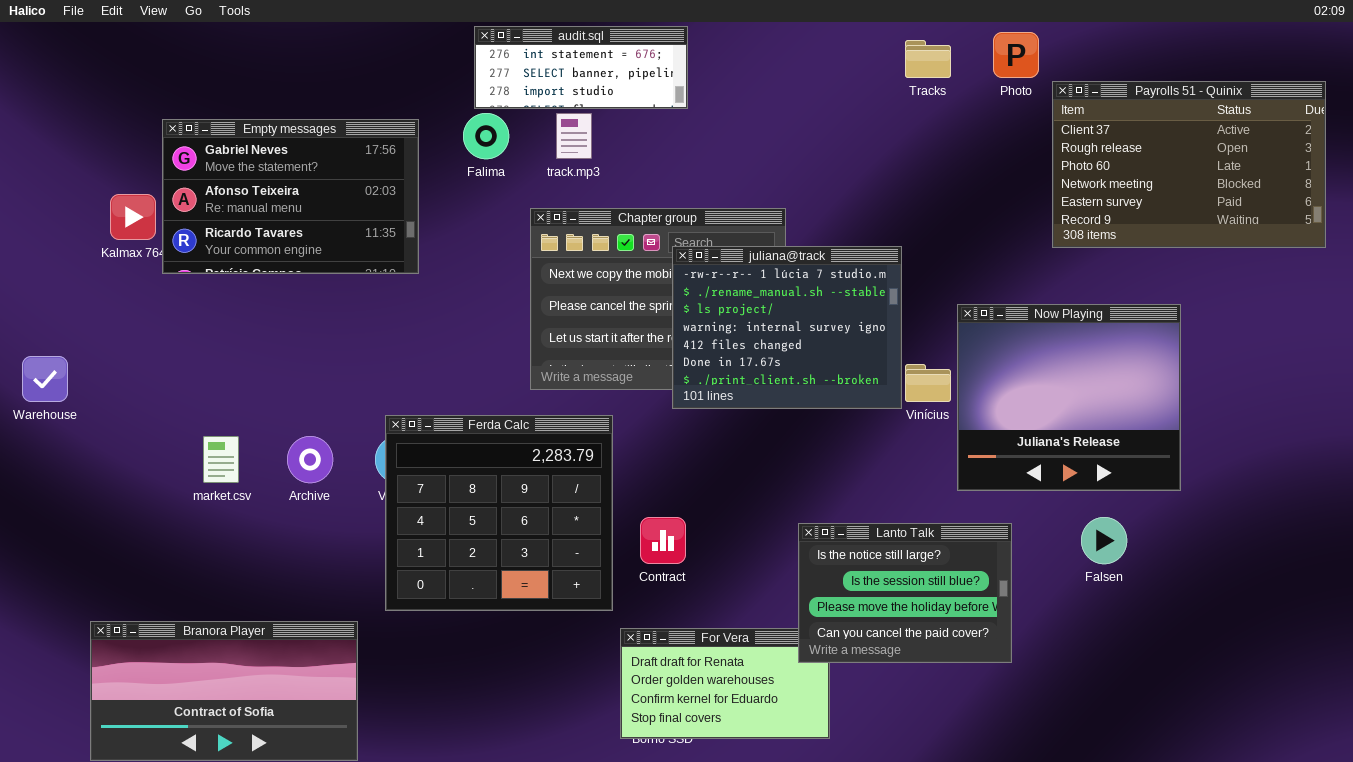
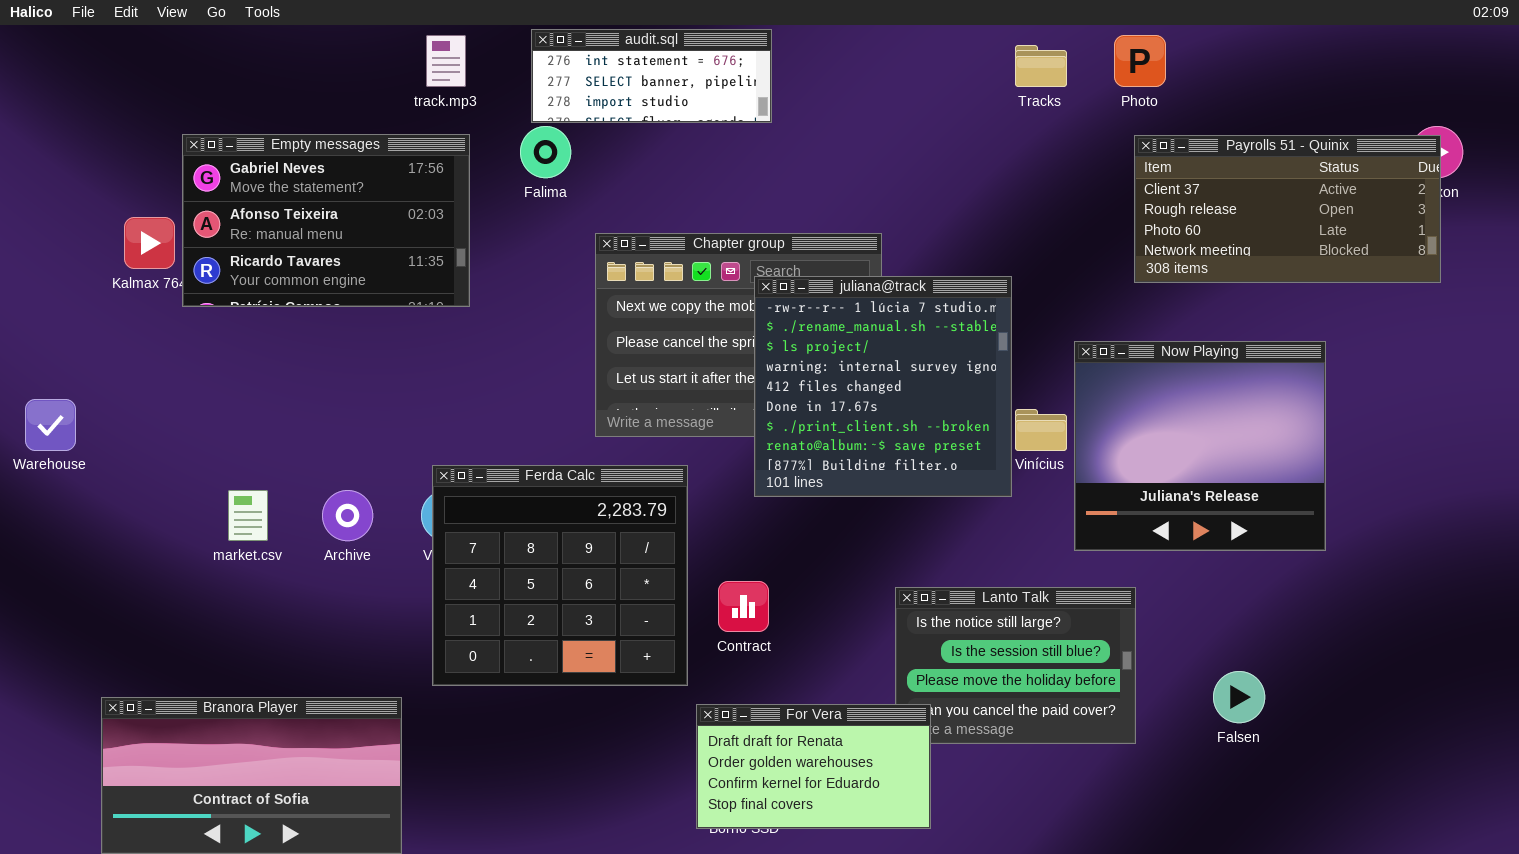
Payrolls 51 - Quinix: [1052,81,1326,248] -> [1134,135,1441,283], moved, resized
track.mp3: [556,113,592,159] -> [426,35,466,87], moved
juliana@track: [672,246,902,409] -> [754,276,1012,497], resized
Falsen: [1081,517,1127,564] -> [1213,671,1265,723], moved
For Vera: [620,628,830,739] -> [696,704,931,829], raised

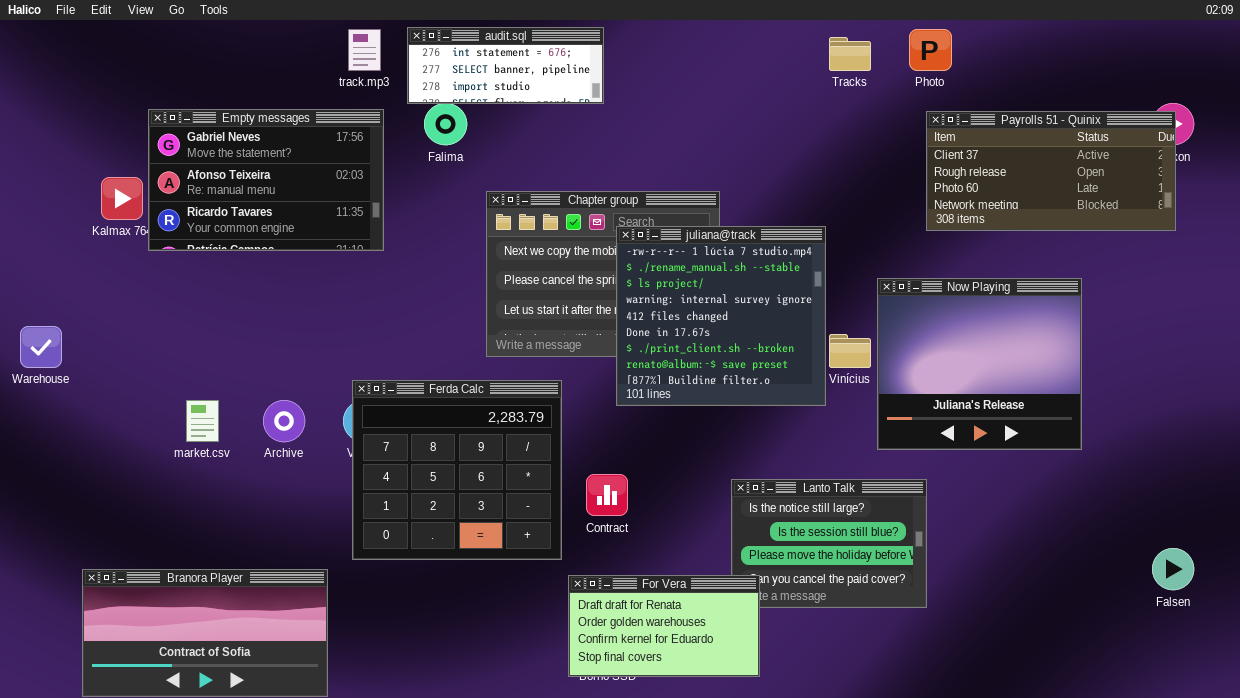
audit.sql: [531,29,772,123] -> [407,27,604,104], moved
Falsen: [1213,671,1265,723] -> [1152,548,1194,590], moved

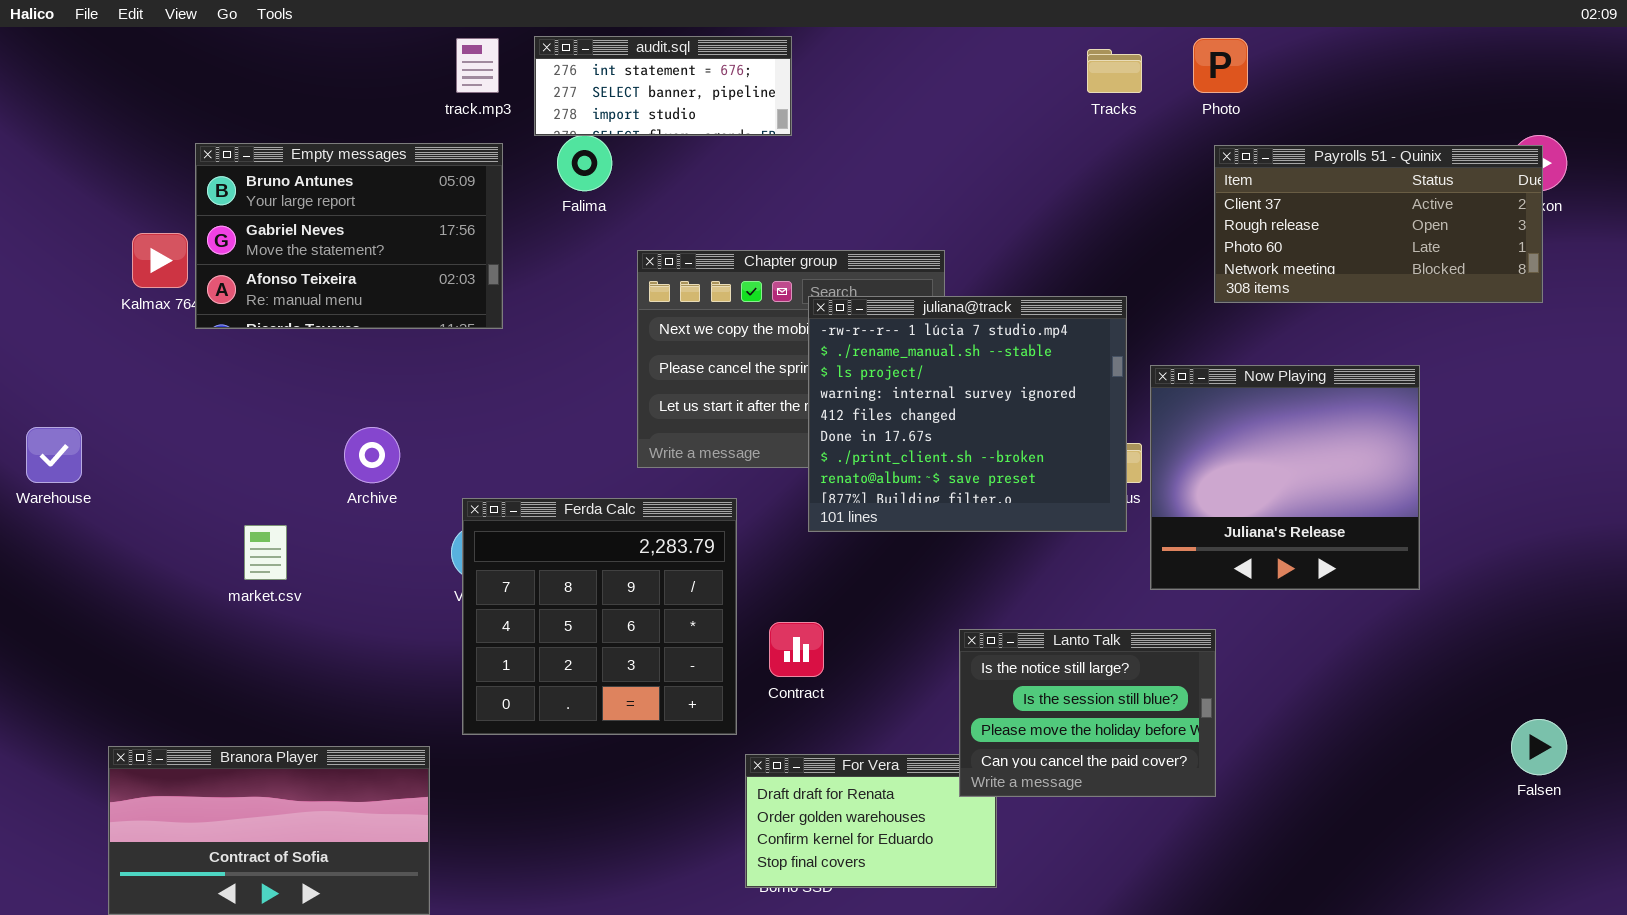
Empty messages: [148,109,384,251] -> [195,143,503,329], scrolled up 1 row
juliana@track: [616,226,826,406] -> [808,296,1127,532], resized
Archive: [263,400,305,442] -> [344,427,400,483], moved
Lanto Talk: [731,479,927,608] -> [959,629,1216,797], raised

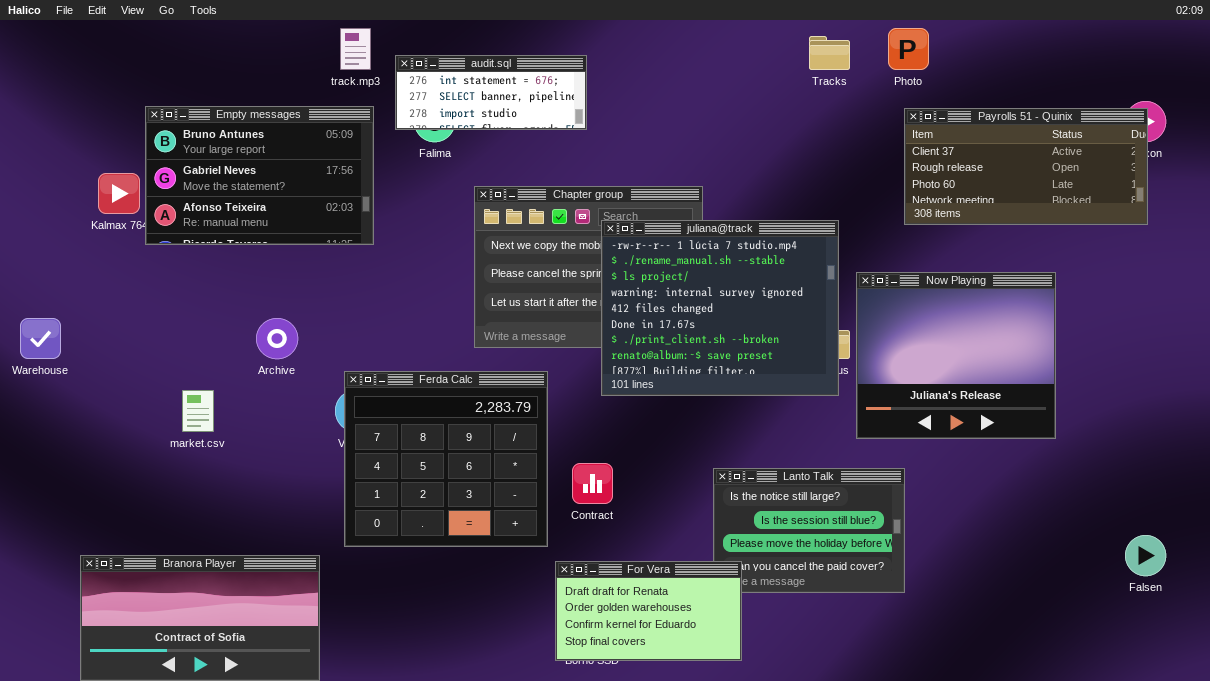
audit.sql: [534,36,792,136] -> [395,55,587,130], moved
For Vera: [745,754,997,888] -> [555,561,742,661], raised

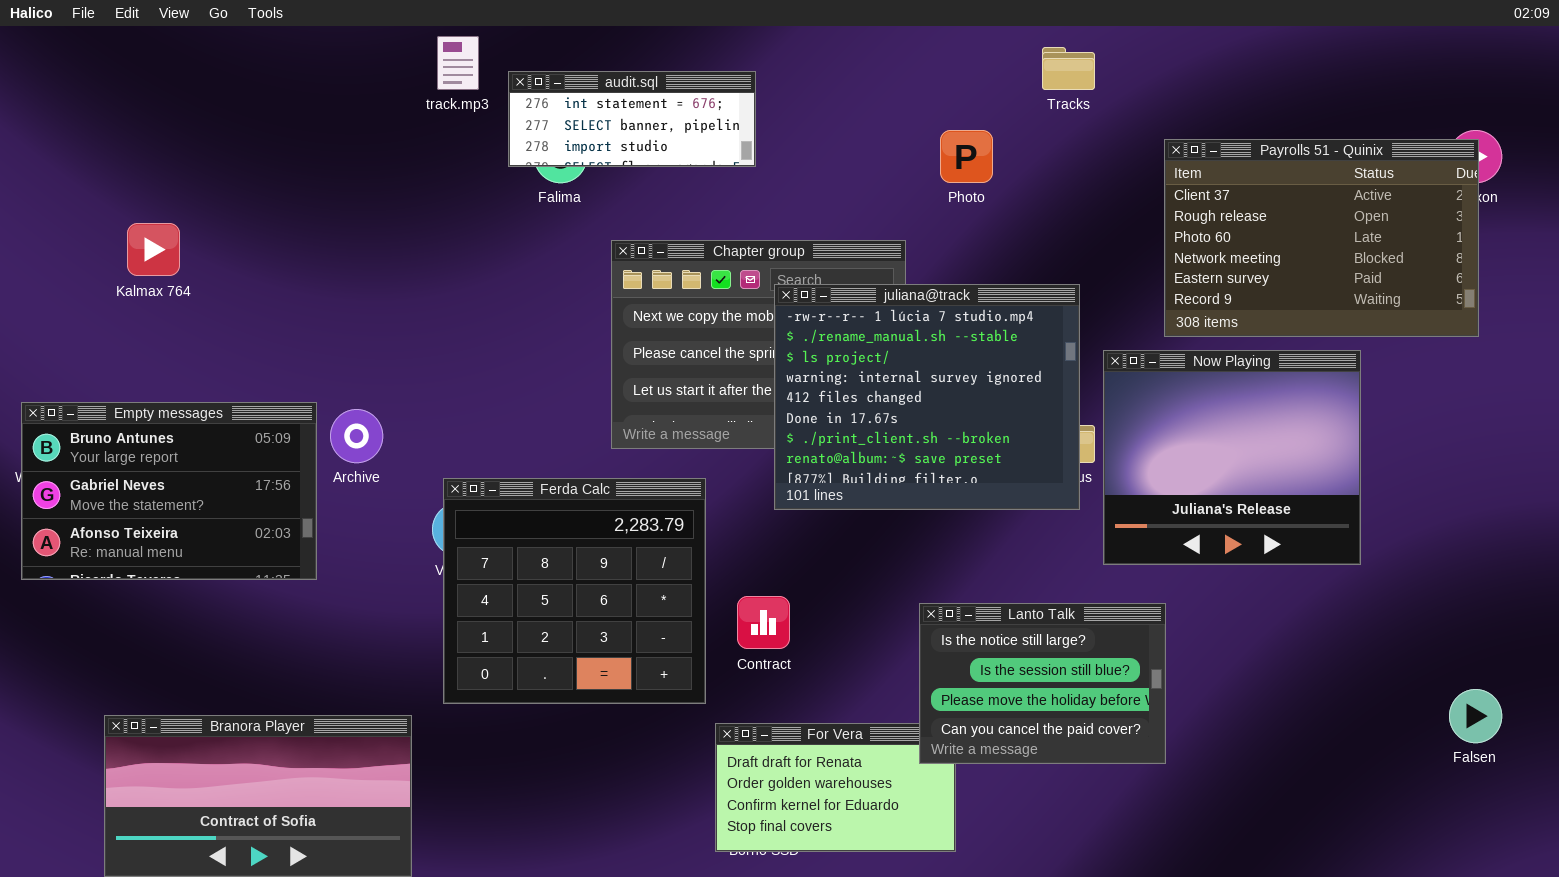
Photo: [888,28,929,70] -> [940,130,993,183], moved
Empty messages: [145,106,374,245] -> [21,402,317,580], moved
Payrolls 51 - Quinix: [904,108,1148,225] -> [1164,139,1479,337], resized
Lanto Talk: [713,468,905,593] -> [919,603,1166,764], raised

